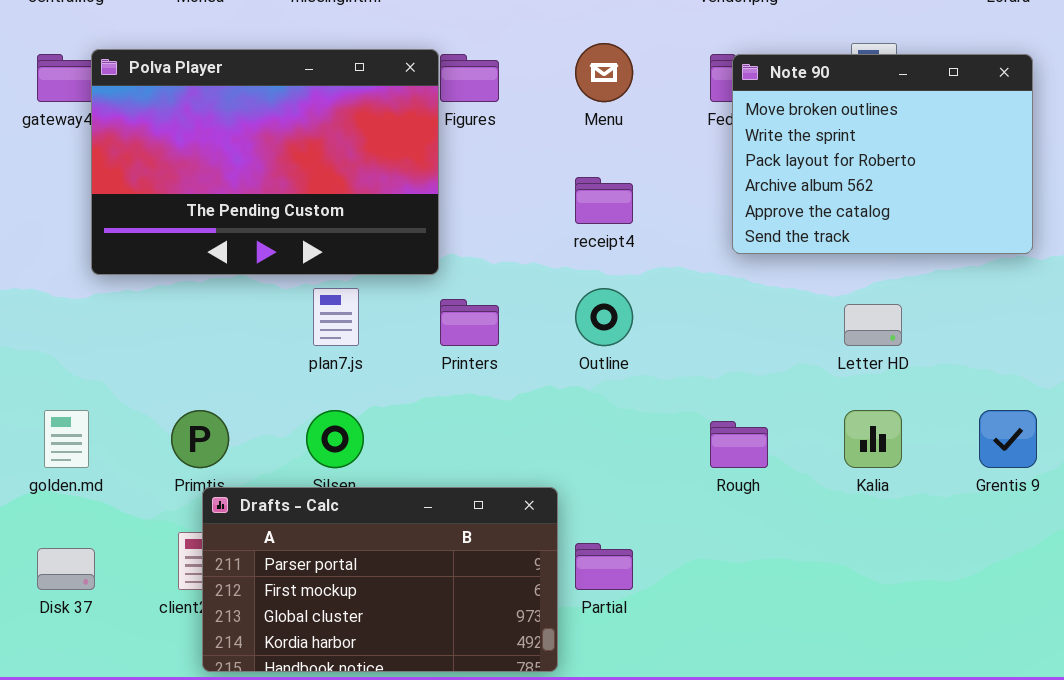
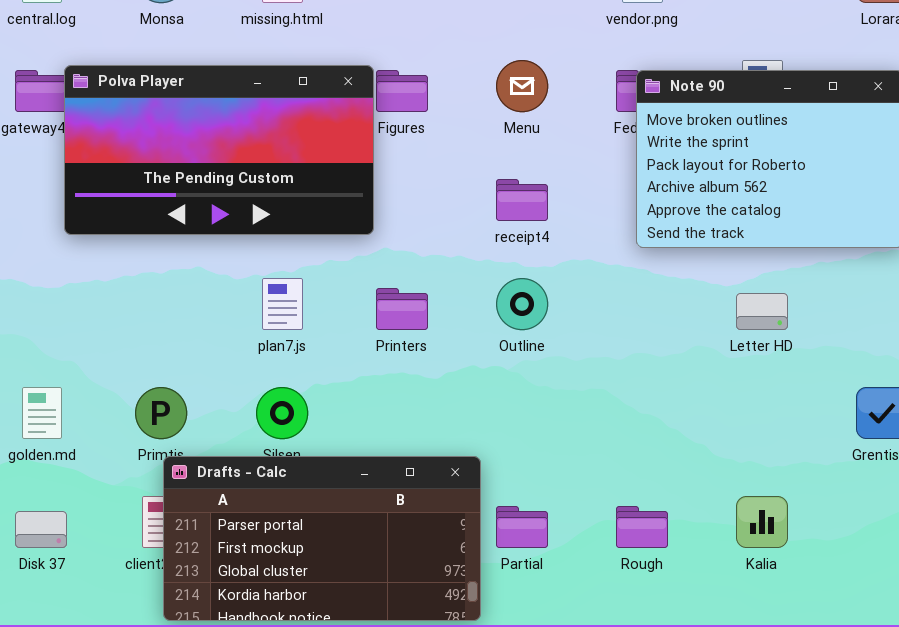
Polva Player: [91,49,439,275] -> [64,65,374,235], resized
Kalia: [844,410,902,468] -> [736,496,788,548], moved
Rough: [710,421,768,468] -> [616,506,668,548], moved

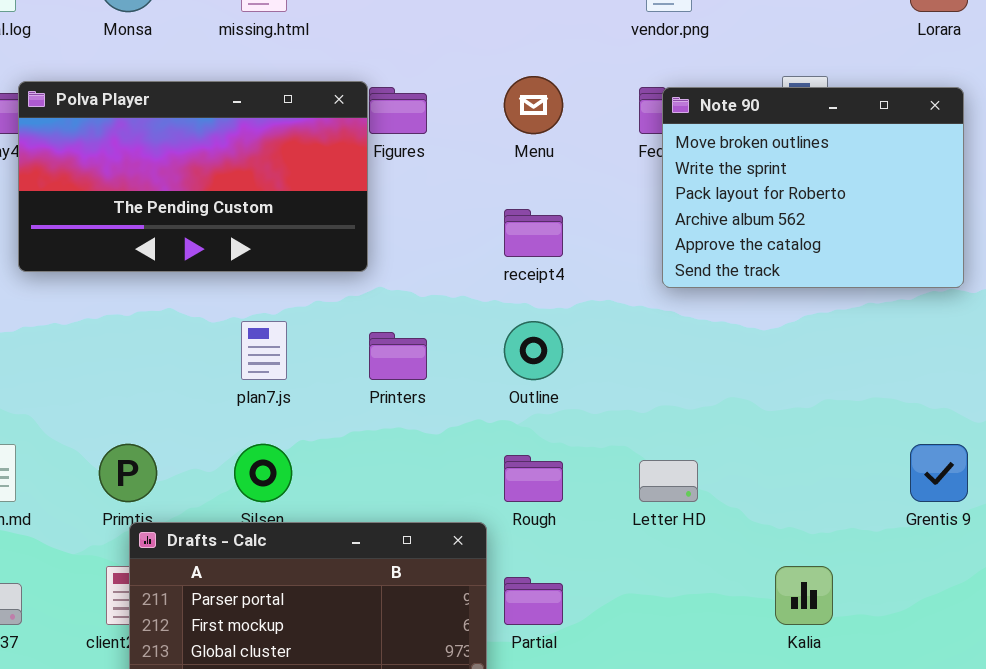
Letter HD: [736,293,788,330] -> [639,460,698,502], moved
Rough: [616,506,668,548] -> [504,455,563,502], moved

